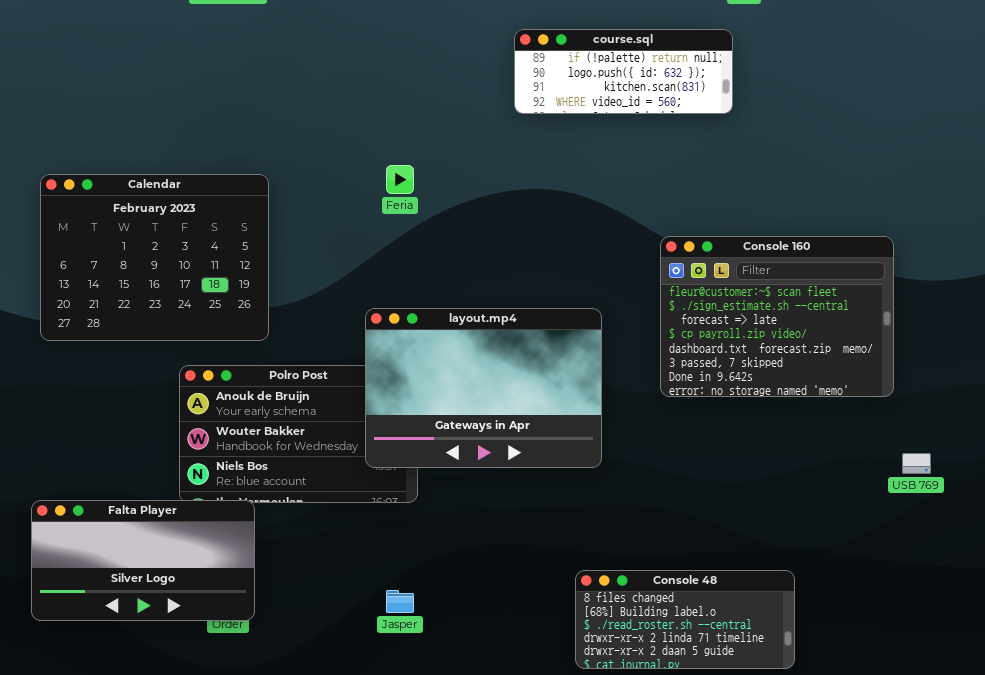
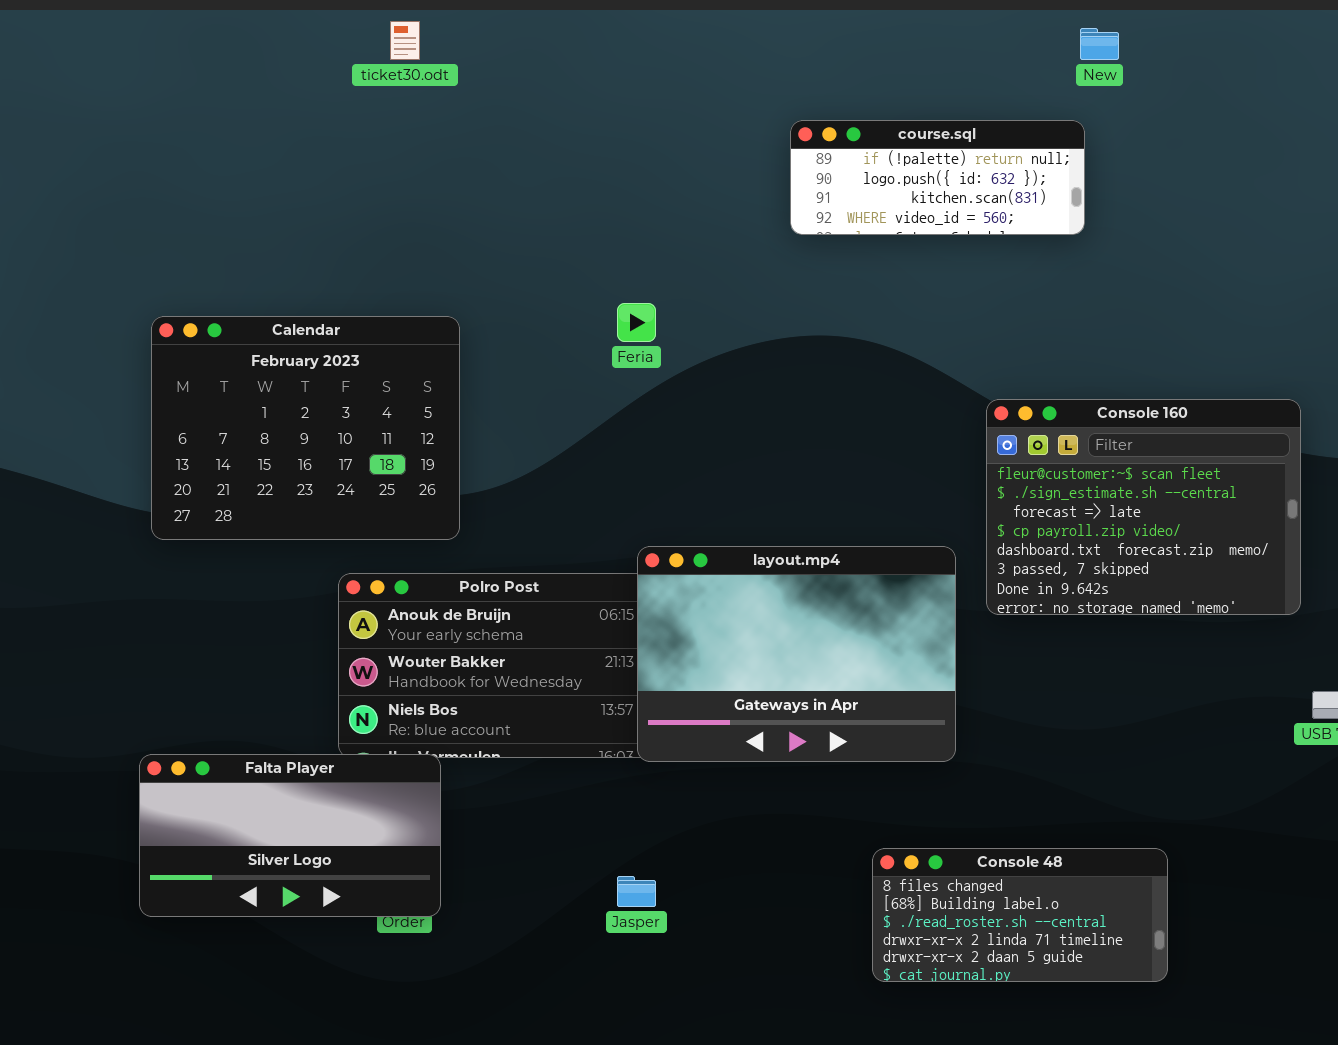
layout.mp4: [365,308,602,468] -> [637,546,956,762], moved

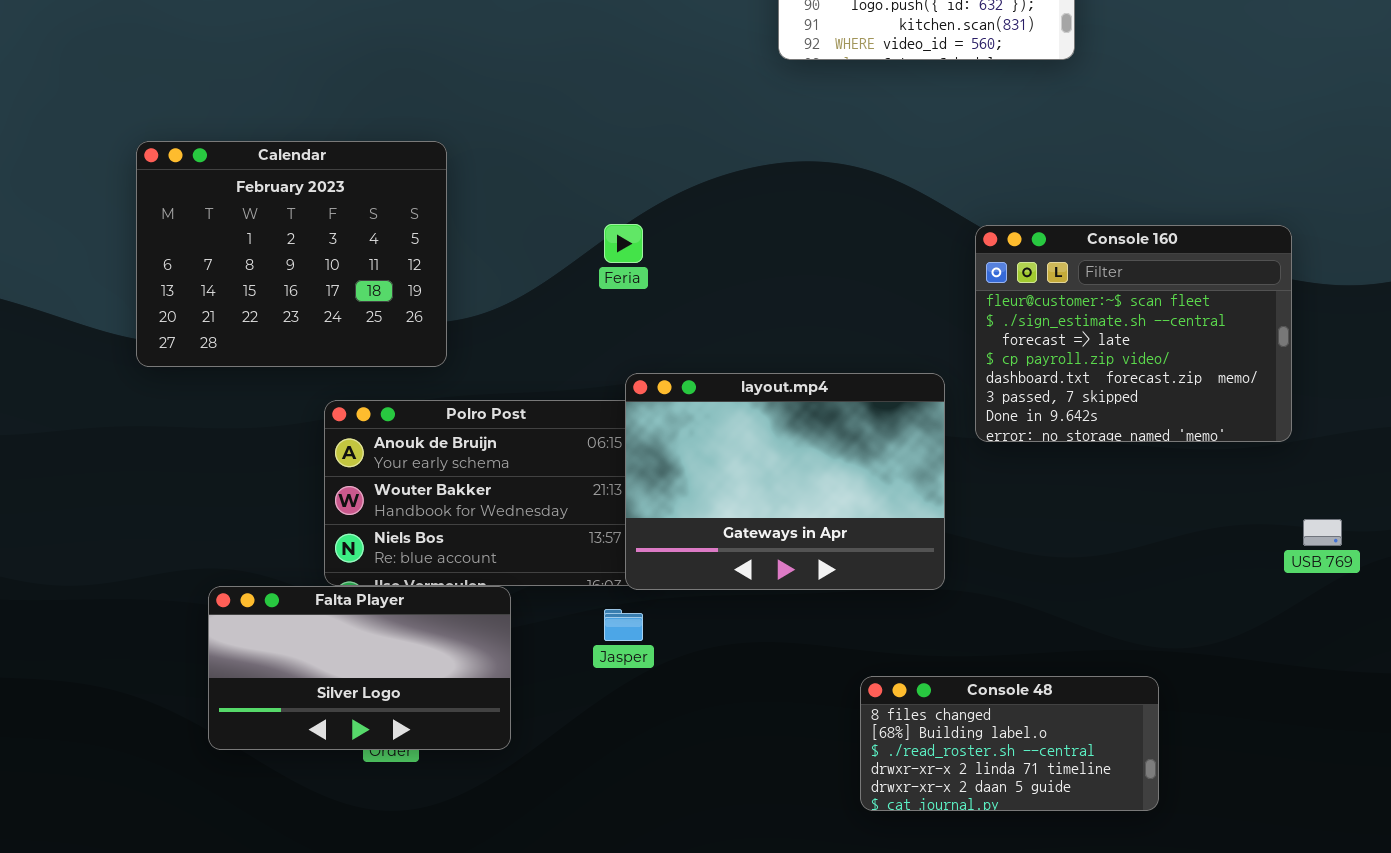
Feria: [617,303,656,342] -> [604,224,643,263], moved
Falta Player: [139,754,441,917] -> [208,586,511,750], moved
Jasper: [617,876,656,907] -> [604,609,643,641], moved

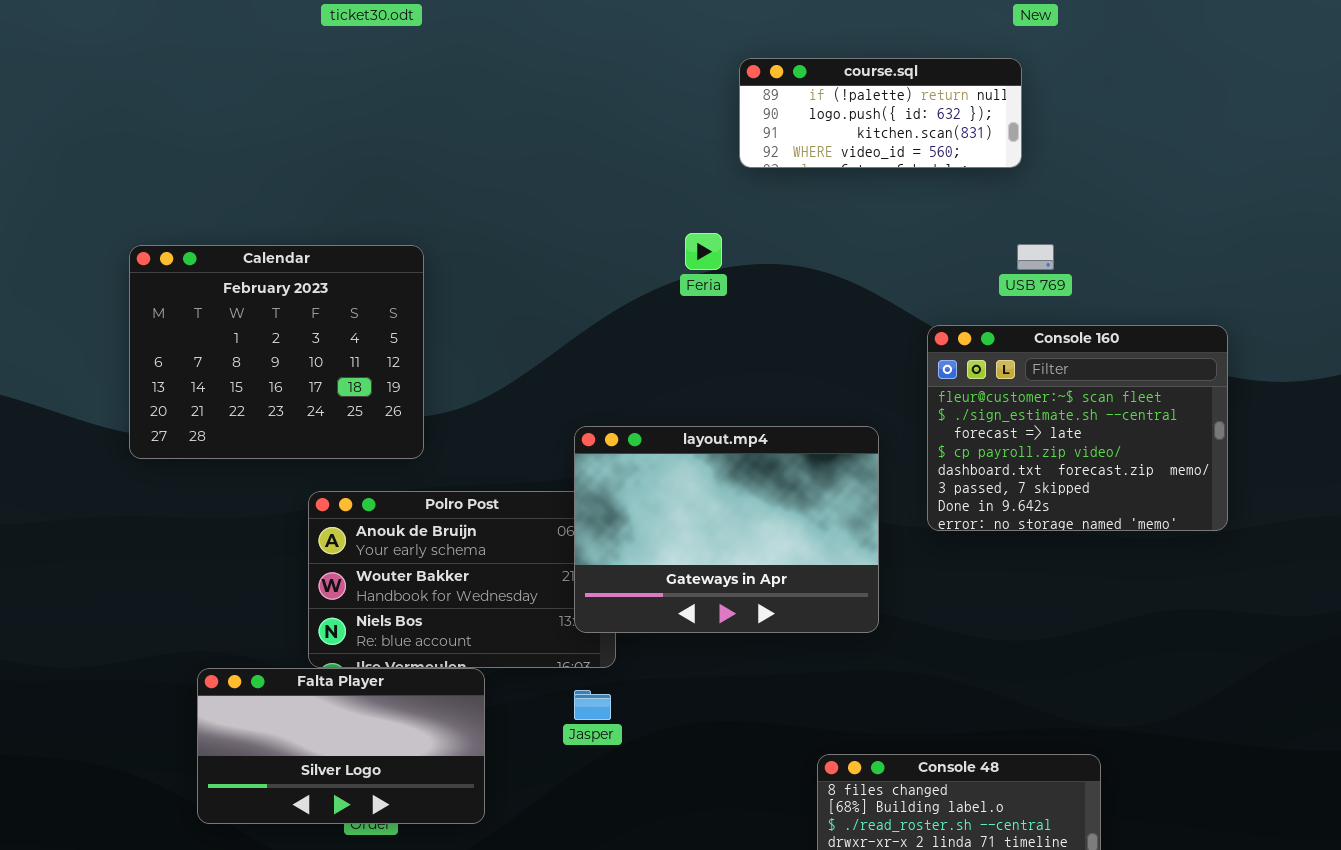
Feria: [604,224,643,263] -> [685,233,722,270], moved
layout.mp4: [625,373,945,590] -> [574,426,879,633], moved
USB 769: [1303,519,1342,546] -> [1017,244,1054,270], moved

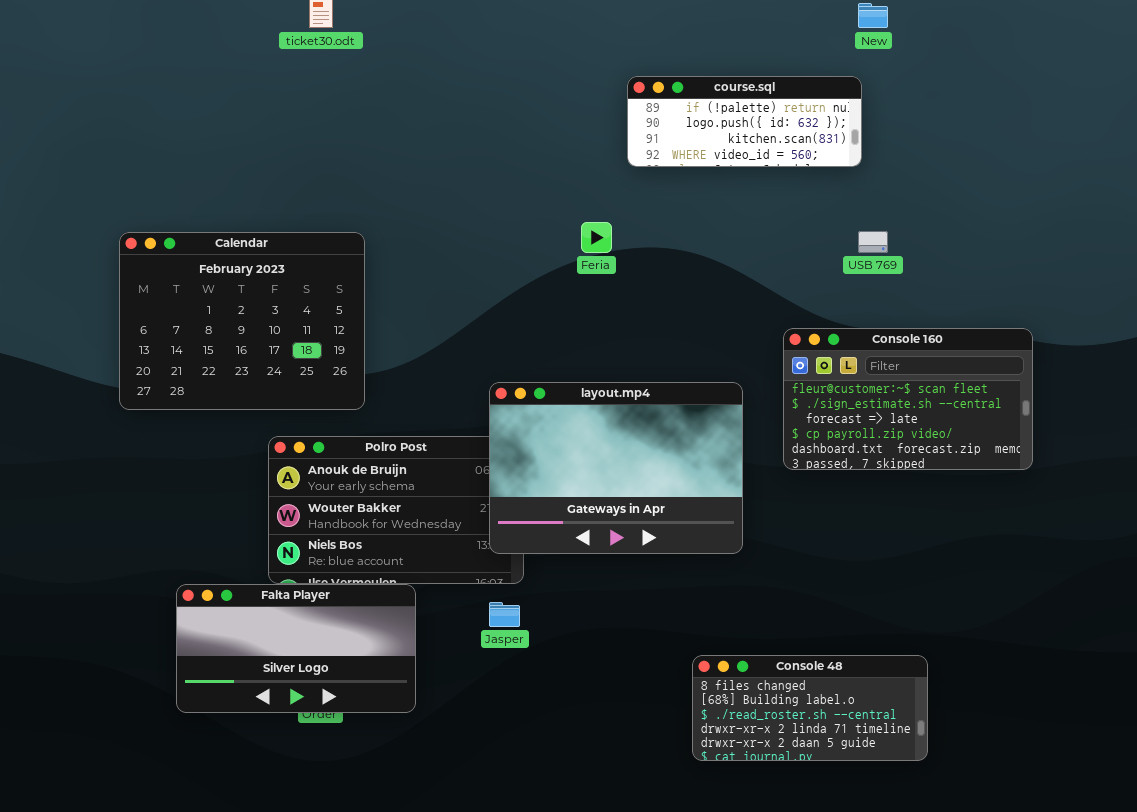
Console 160: [927,325,1228,531] -> [783,328,1033,470], resized

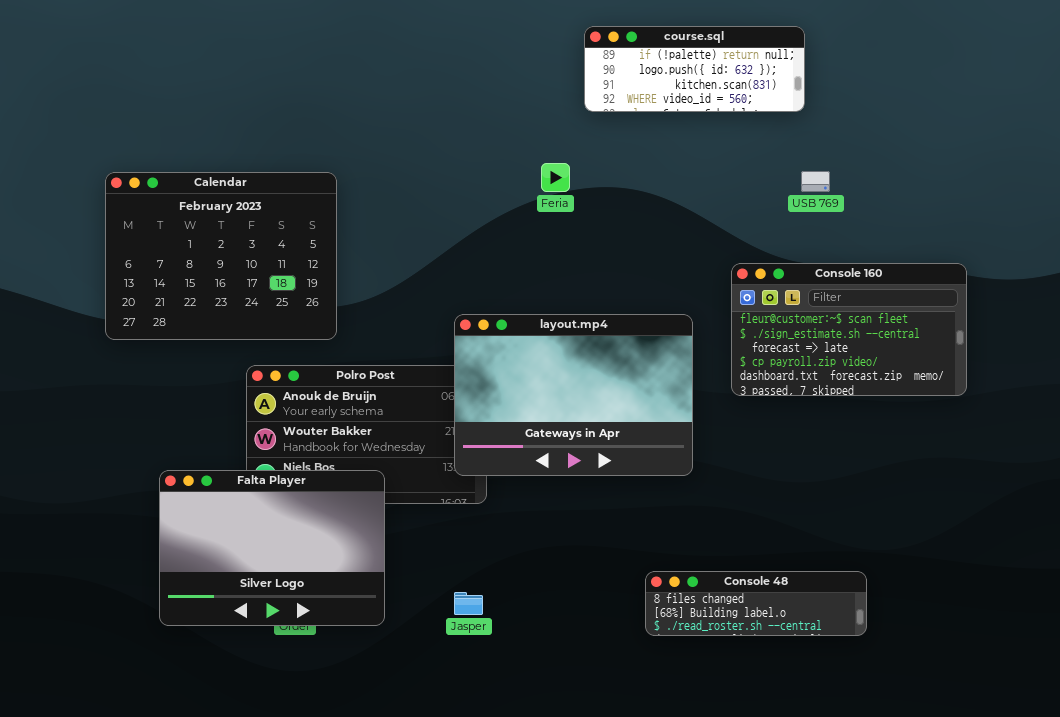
Falta Player: [176,584,416,713] -> [159,470,385,626], resized
Jasper: [489,602,520,627] -> [454,592,483,615], moved
Console 48: [692,655,928,761] -> [645,571,867,636], resized

